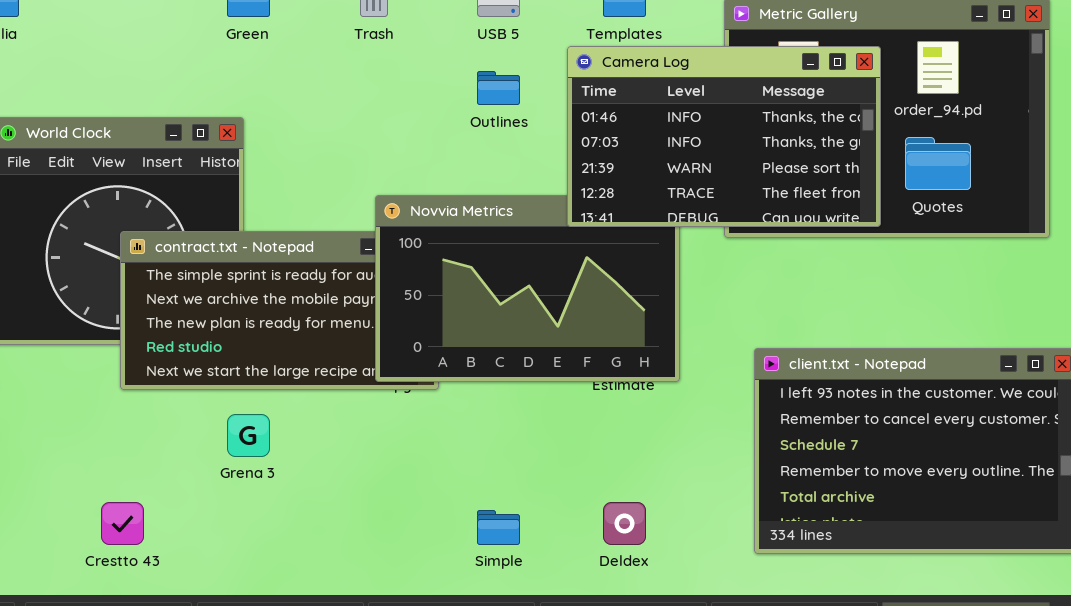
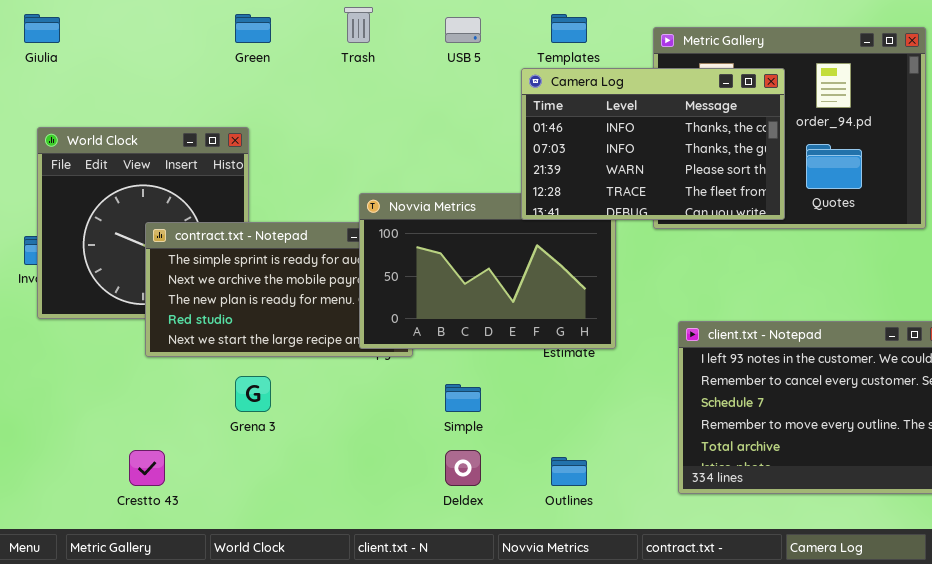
Outlines: [477,71,520,105] -> [551,457,587,486], moved
Deldex: [603,502,646,545] -> [445,450,481,486], moved
Simple: [477,510,520,545] -> [445,384,481,412], moved

